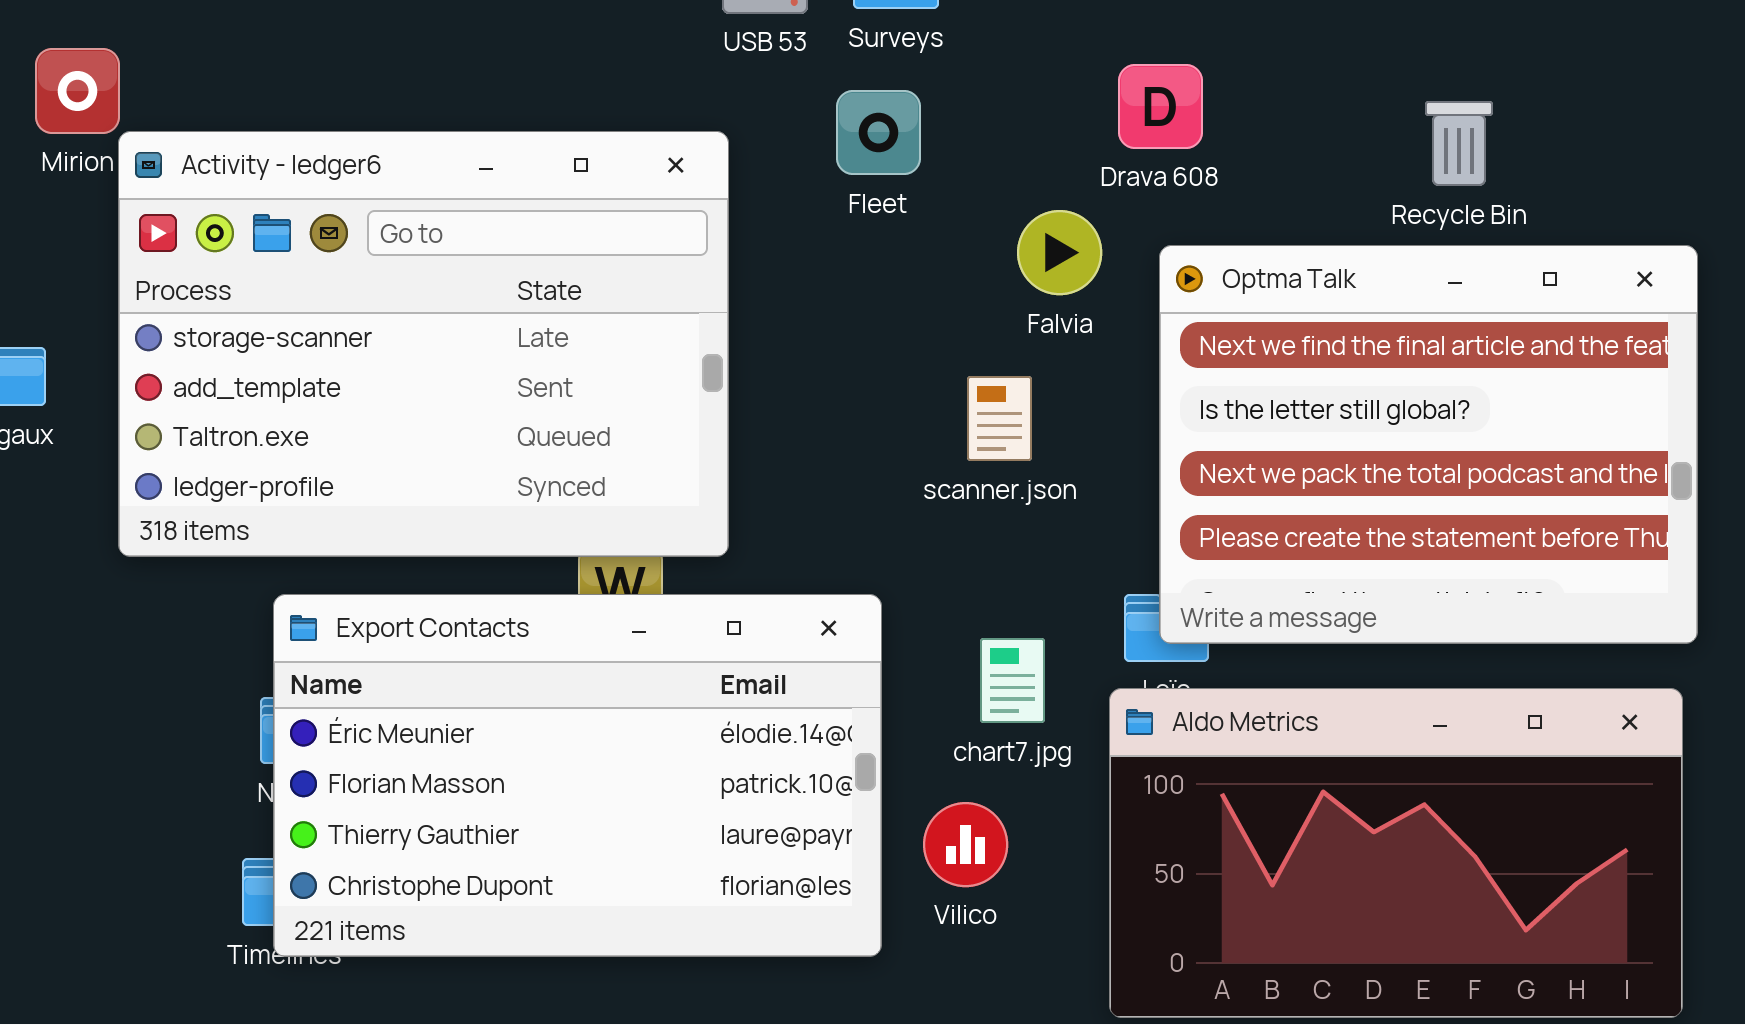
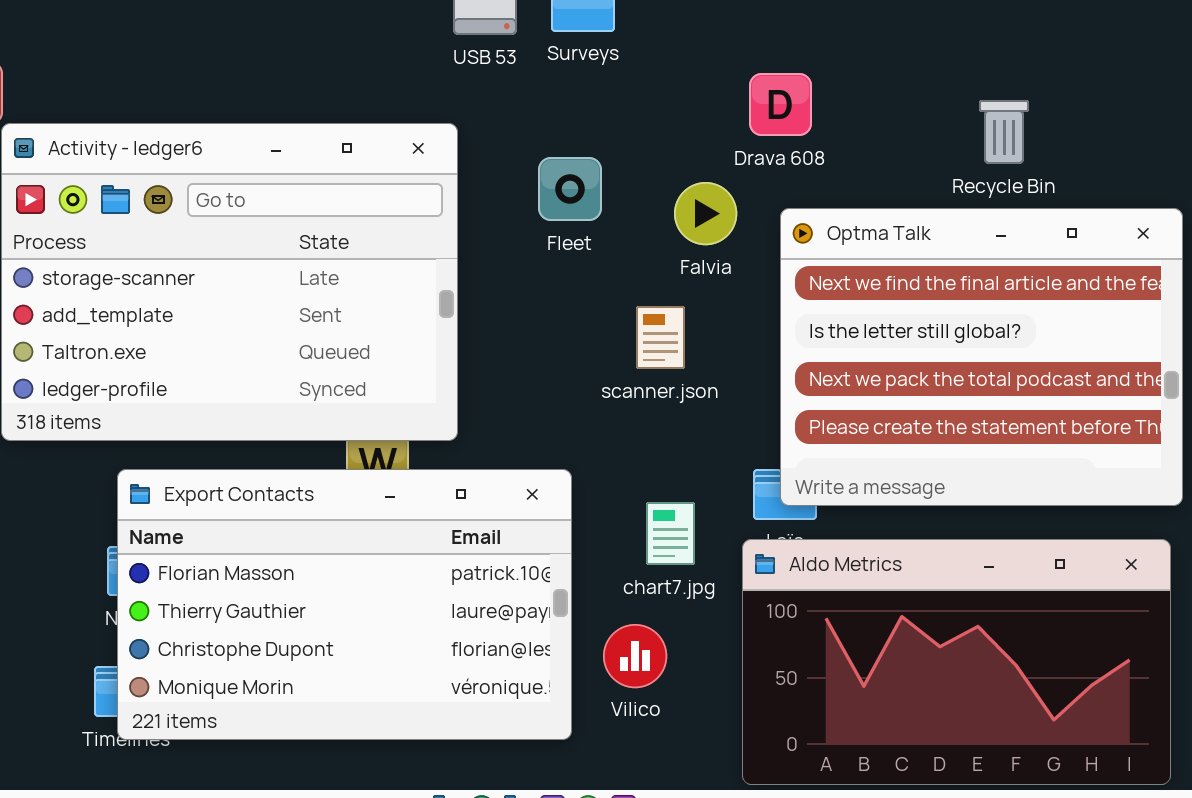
Fleet: [836,90,921,175] -> [538,157,602,221], moved
Export Contacts: [273,594,882,957] -> [117,469,572,740], scrolled down 1 row

